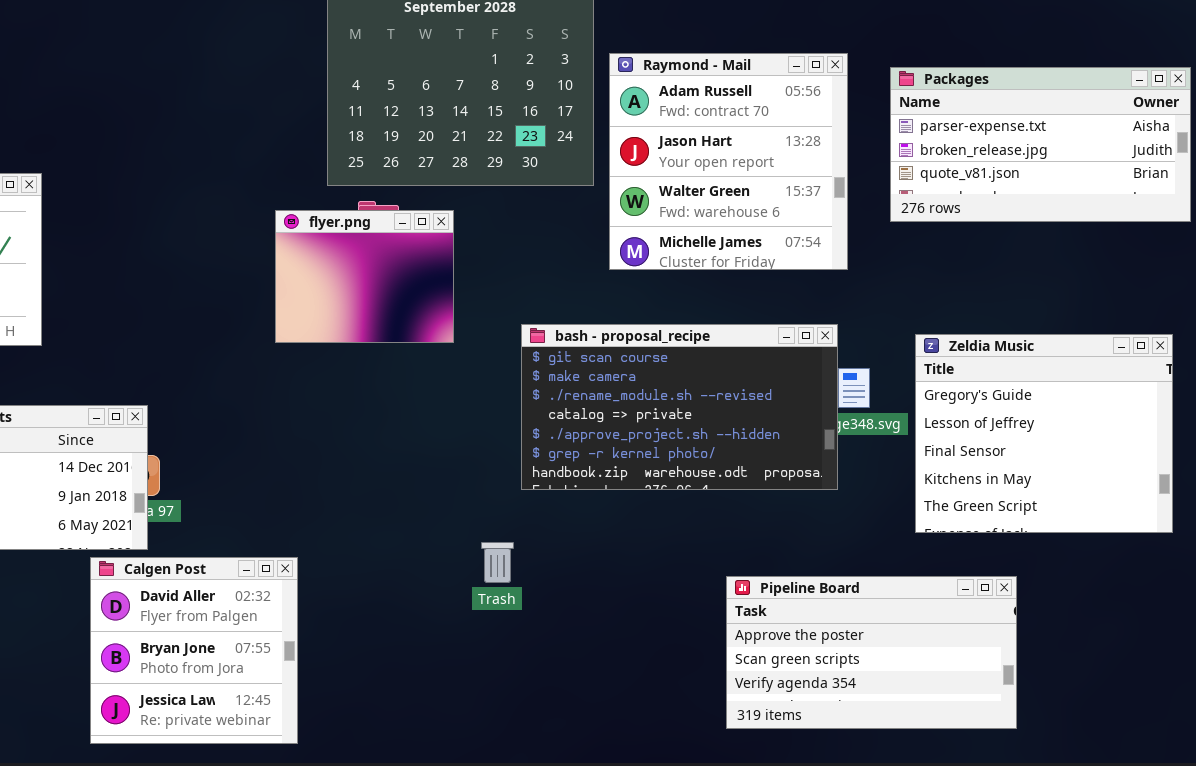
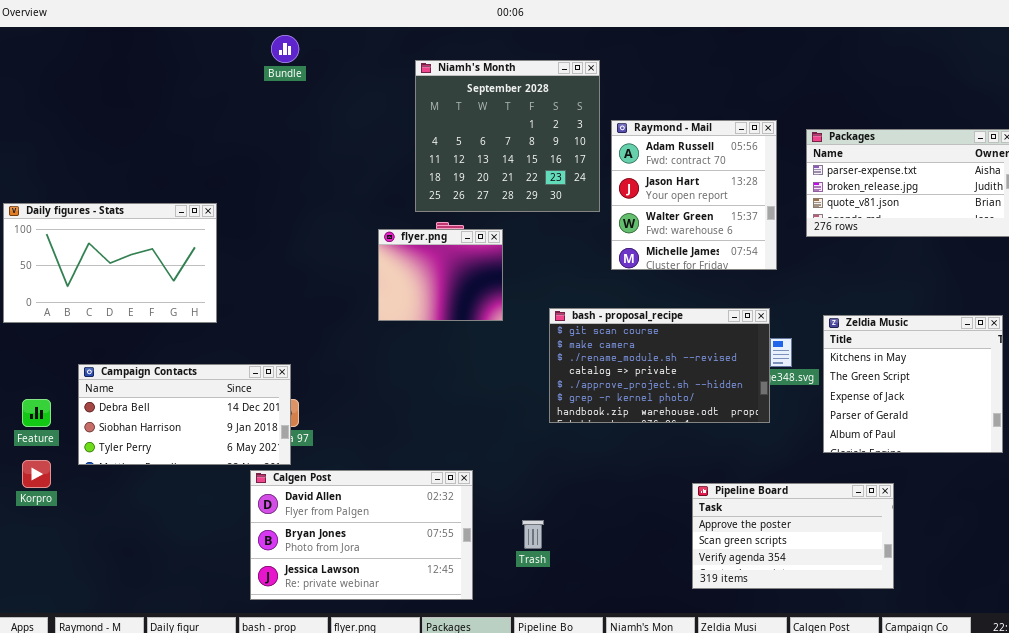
Zeldia Music: [915,334,1173,533] -> [823,315,1003,453], scrolled down 3 rows
Trash: [481,542,514,583] -> [522,520,544,549], moved
Calgen Post: [90,557,298,744] -> [250,470,473,600], resized

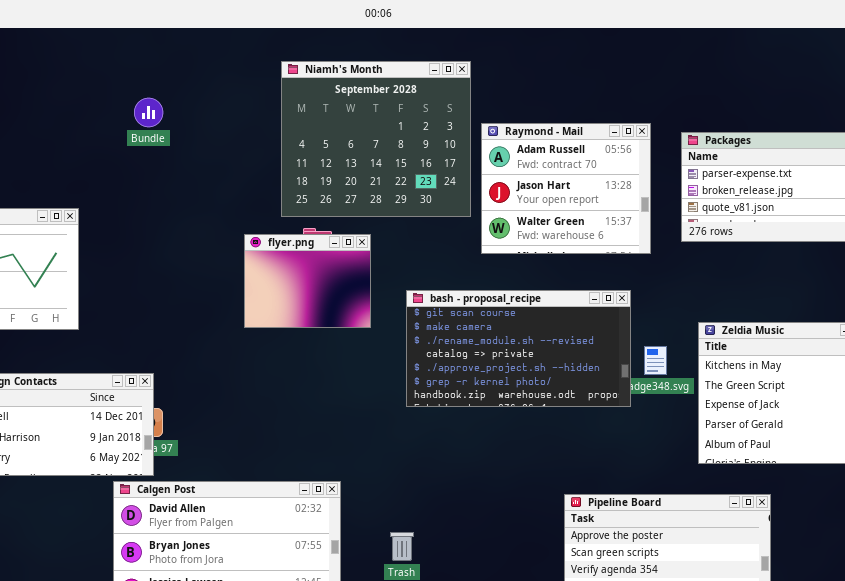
Bundle: [271,35,299,63] -> [134,98,163,127], moved
Raymond - Mail: [611,120,777,270] -> [481,123,651,254], resized
bash - proposal_recipe: [549,308,770,423] -> [406,290,631,407], moved

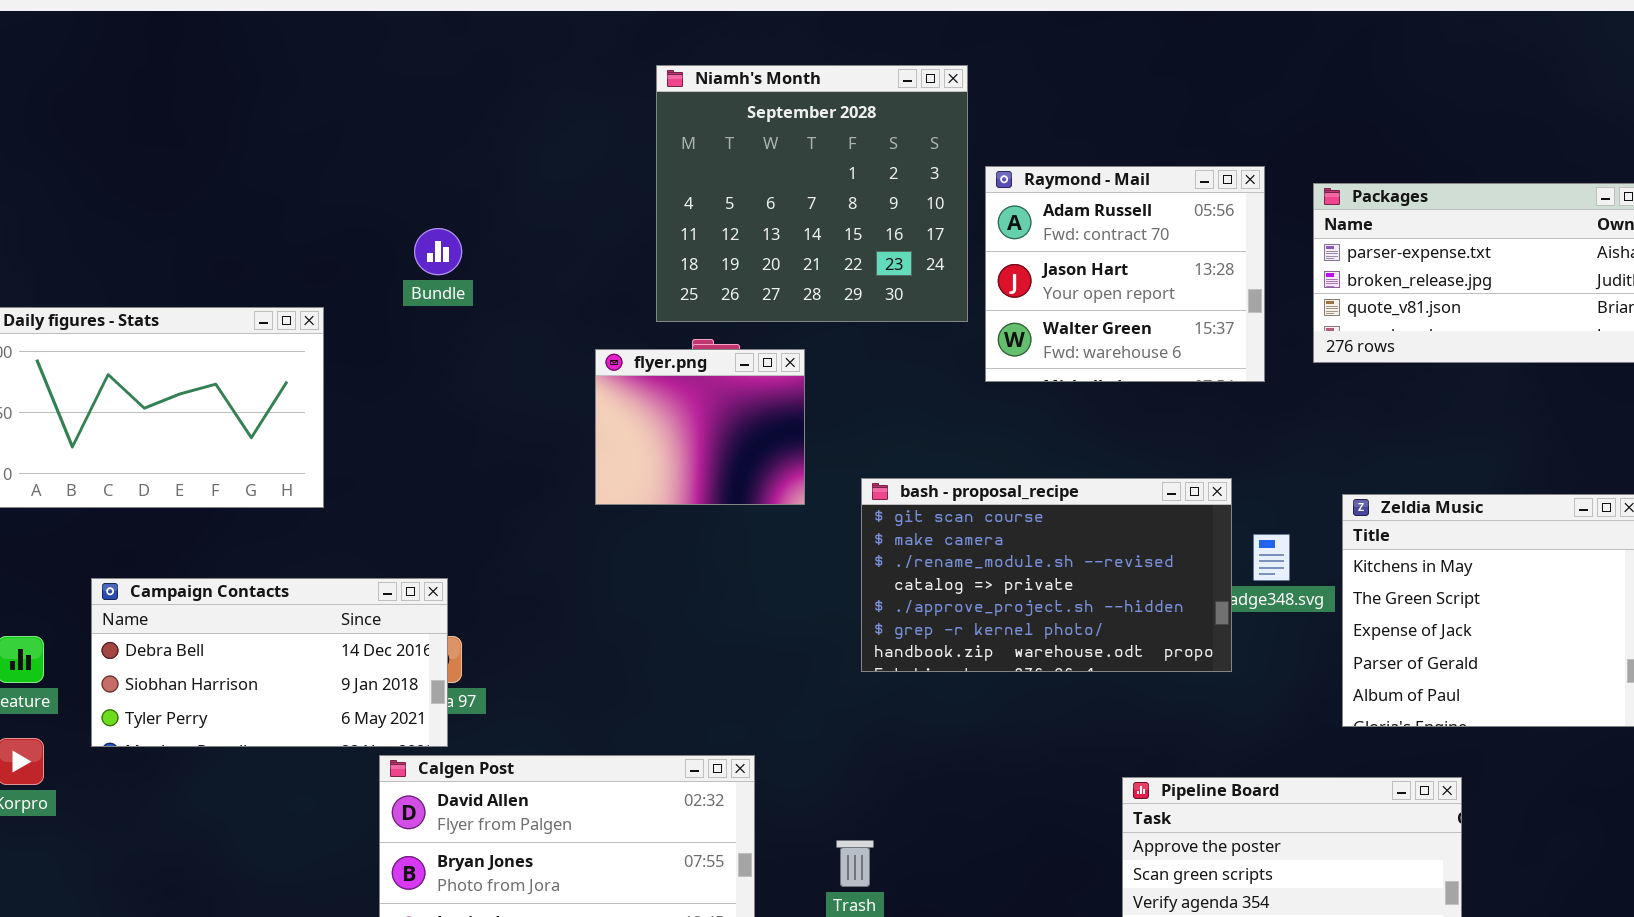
Bundle: [134,98,163,127] -> [414,228,462,275], moved
bash - proposal_recipe: [406,290,631,407] -> [861,478,1232,672], moved

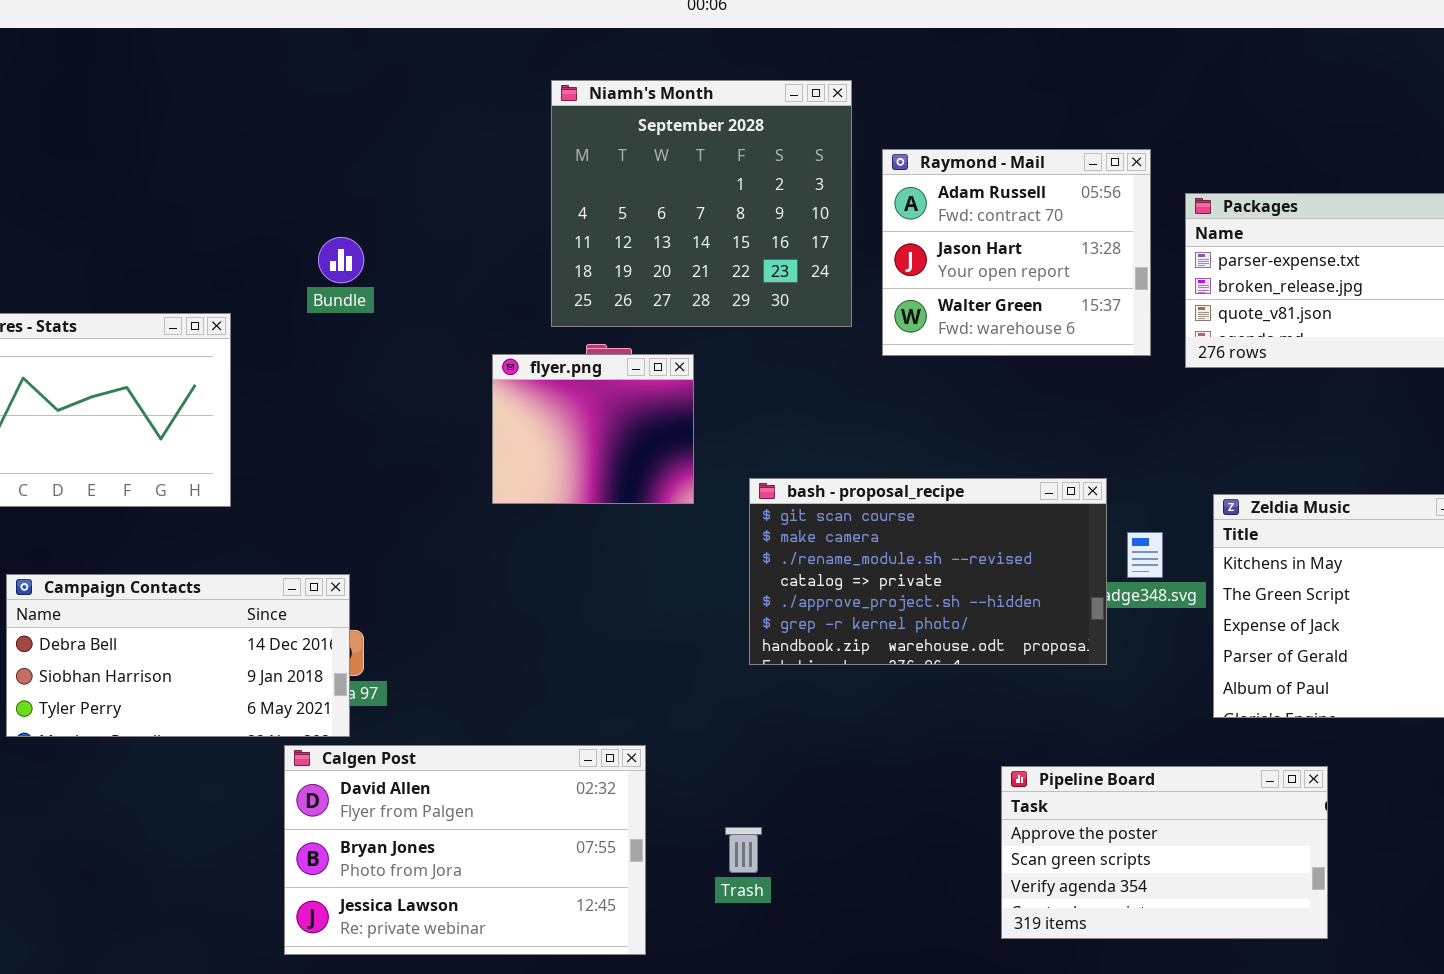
Raymond - Mail: [985,166,1265,382] -> [882,149,1151,356], moved

